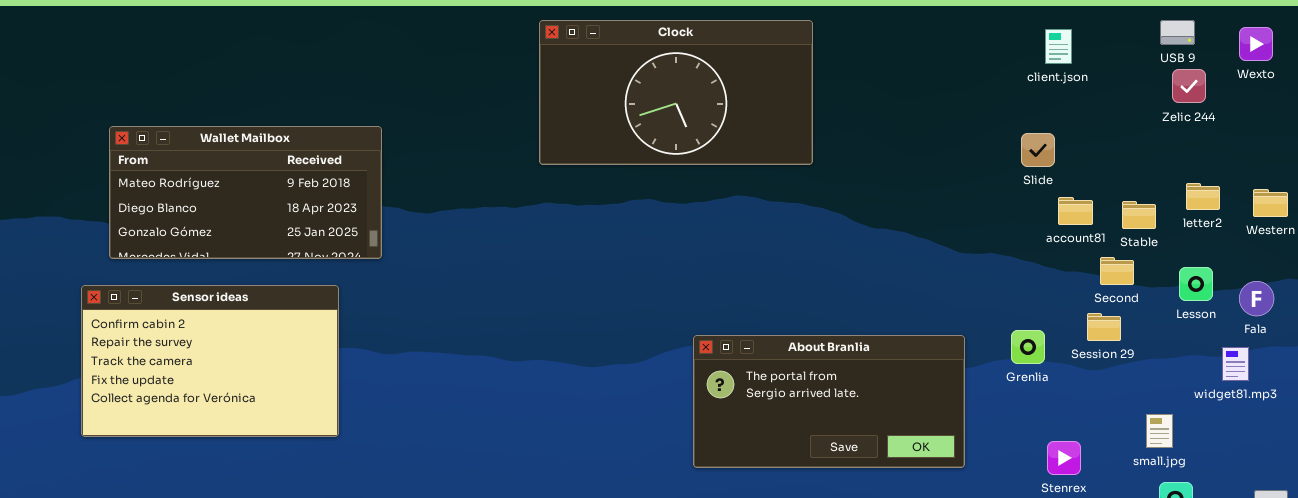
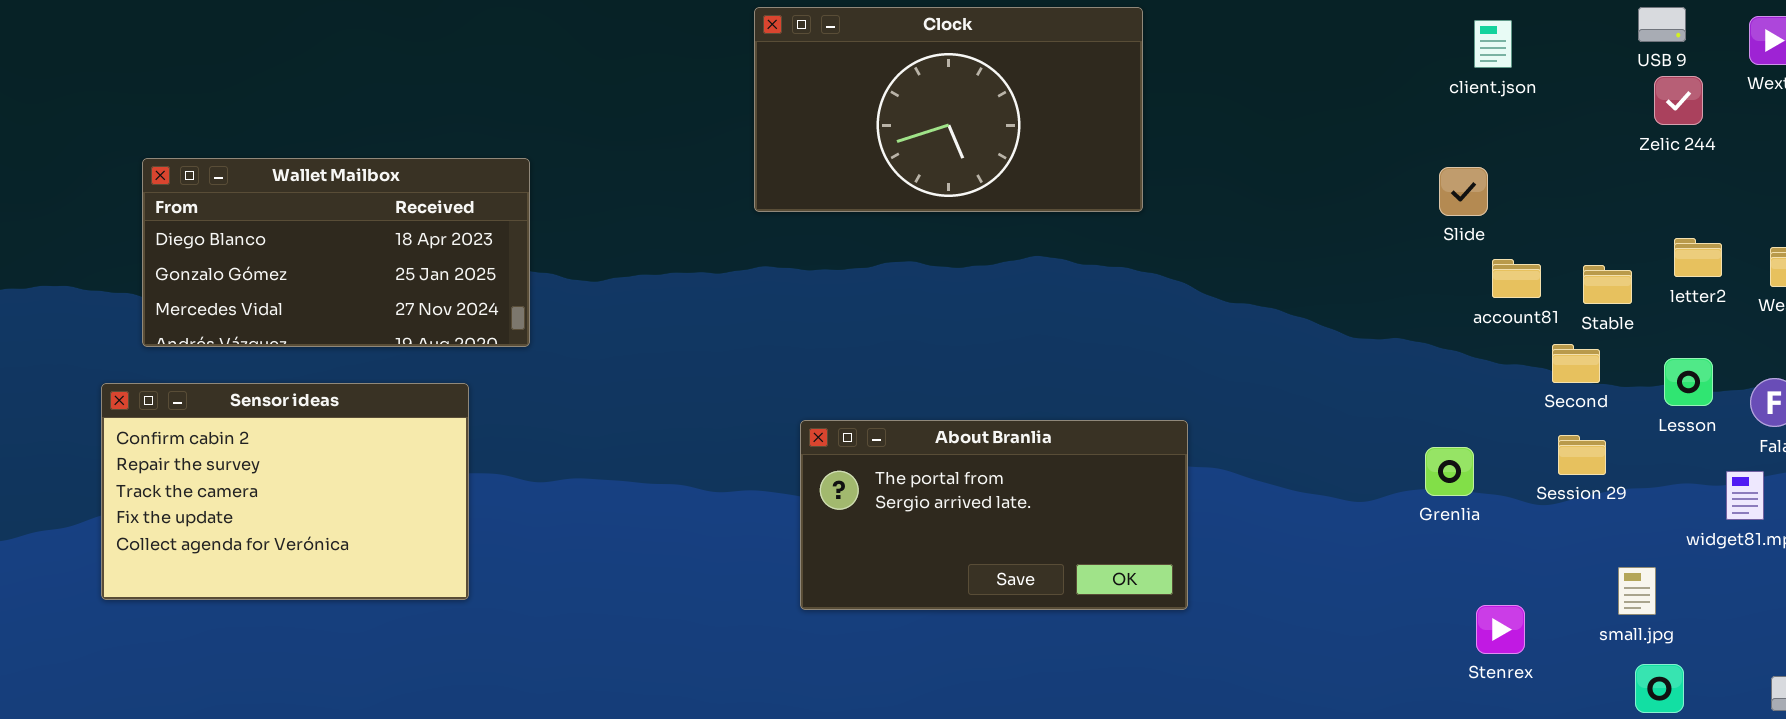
Wallet Mailbox: [109,126,382,259] -> [142,158,530,347], scrolled down 1 row
Session 29: [1087,313,1121,341] -> [1558,435,1606,475], moved
About Branlia: [693,335,965,468] -> [800,420,1188,610], moved

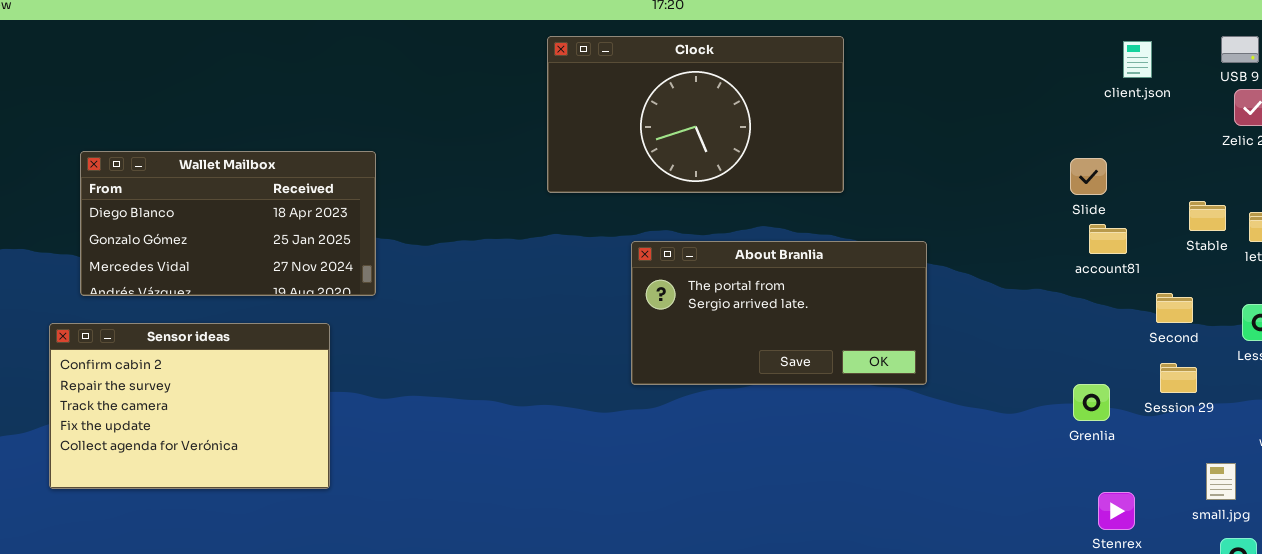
client.json: [1474,20,1512,68] -> [1123,41,1152,78], moved
account81: [1492,259,1541,298] -> [1089,224,1127,254], moved
Stable: [1583,265,1632,304] -> [1189,201,1226,231], moved
About Branlia: [800,420,1188,610] -> [631,241,927,385], moved
Grenlia: [1425,447,1474,496] -> [1073,384,1110,421], moved

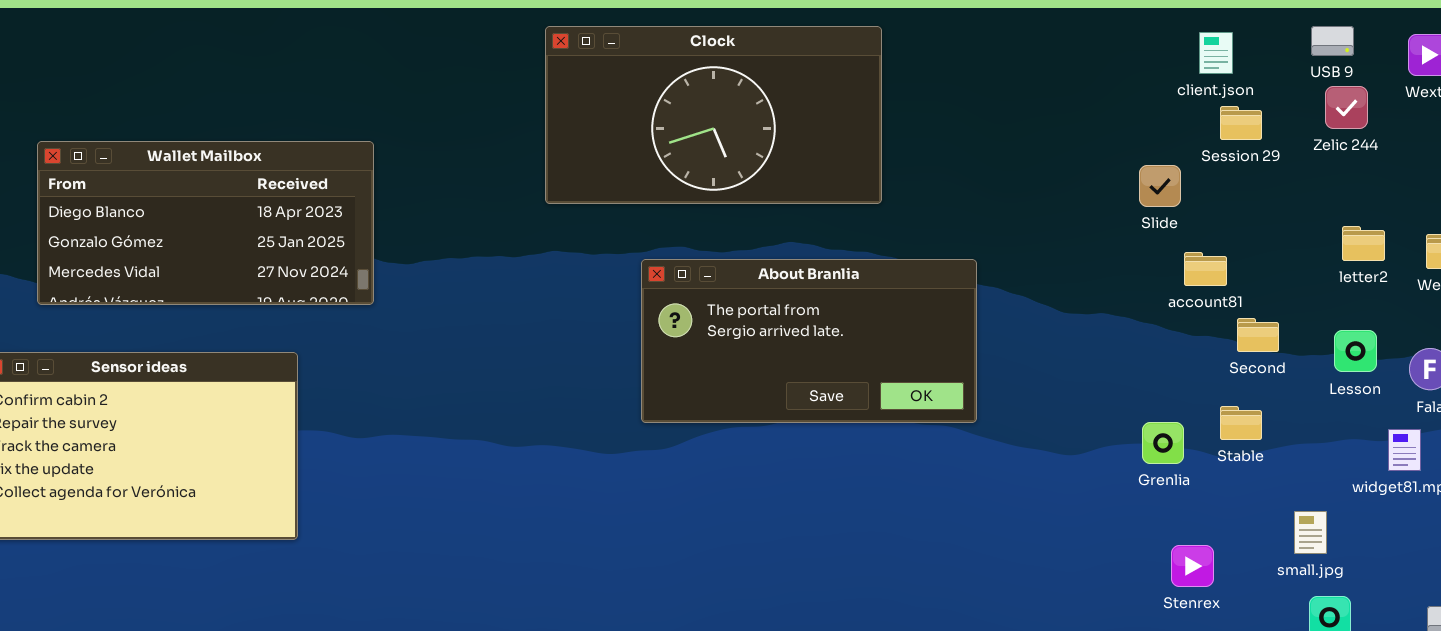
Wallet Mailbox: [80,151,376,296] -> [37,141,374,305], moved
Stable: [1189,201,1226,231] -> [1220,406,1262,440], moved
account81: [1089,224,1127,254] -> [1184,252,1227,286], moved
Session 29: [1160,363,1197,393] -> [1220,106,1262,140], moved

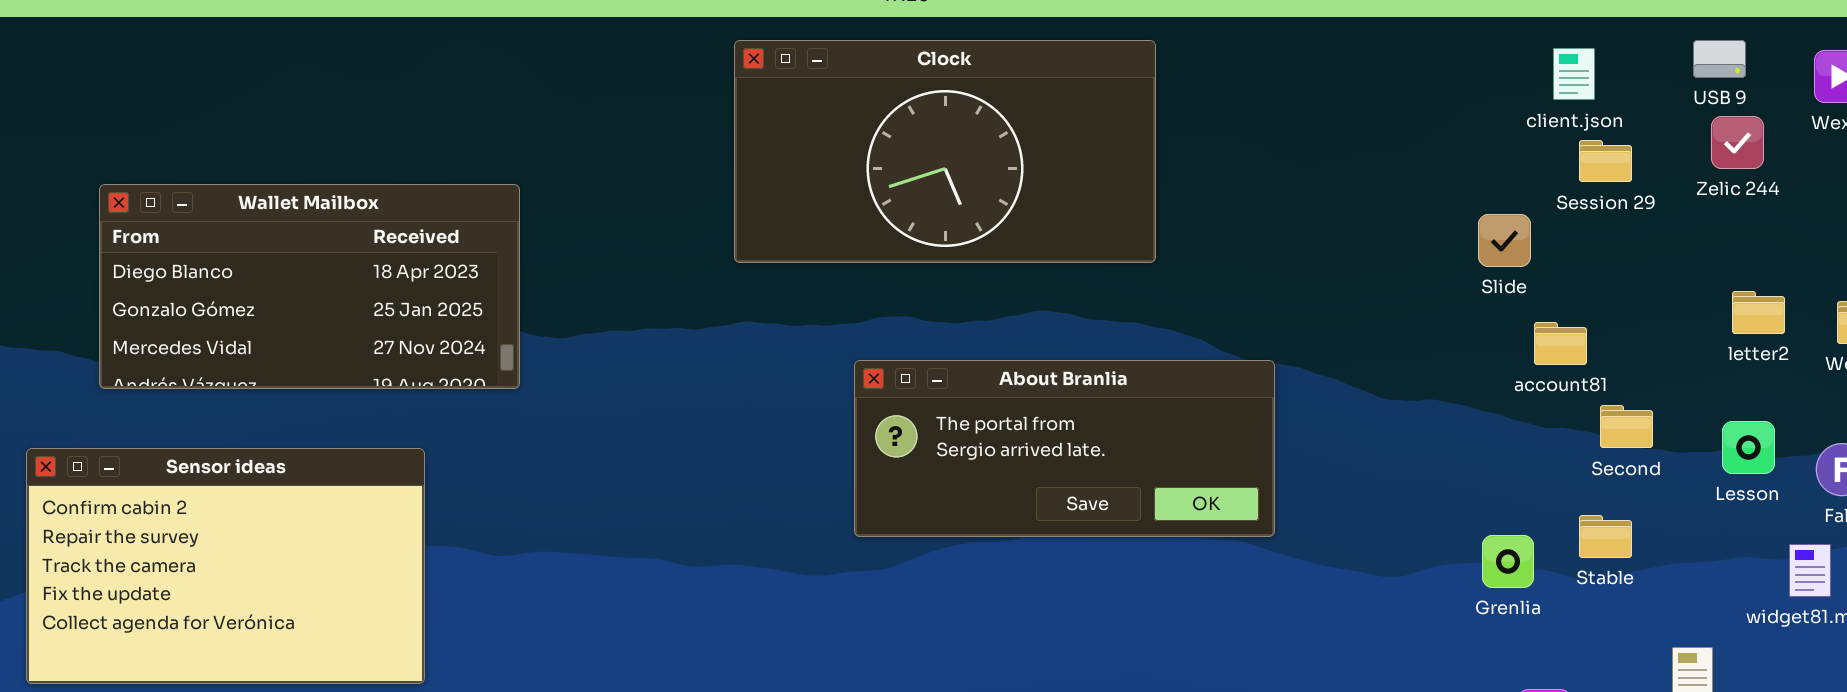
About Branlia: [641,259,977,423] -> [854,360,1275,537], resized

